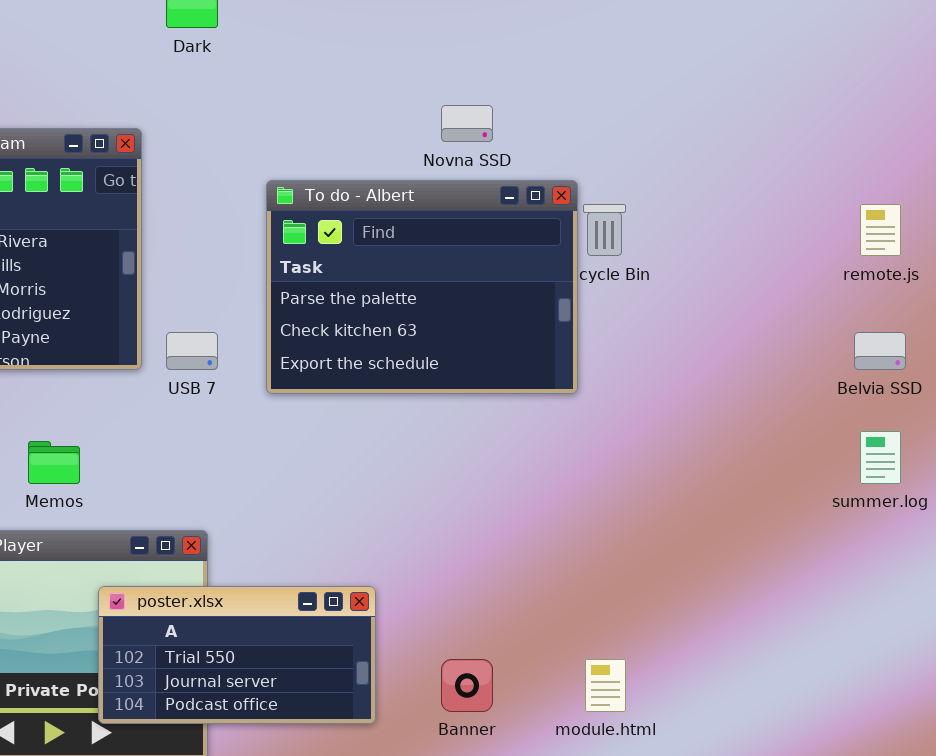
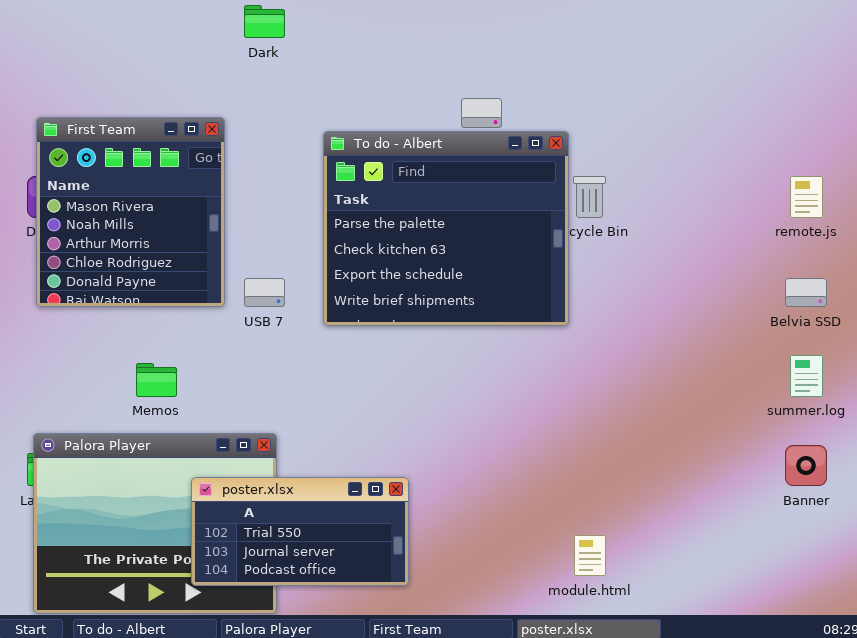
To do - Albert: [266,180,578,394] -> [323,131,569,326], resized
Banner: [441,659,493,712] -> [785,445,827,486], moved

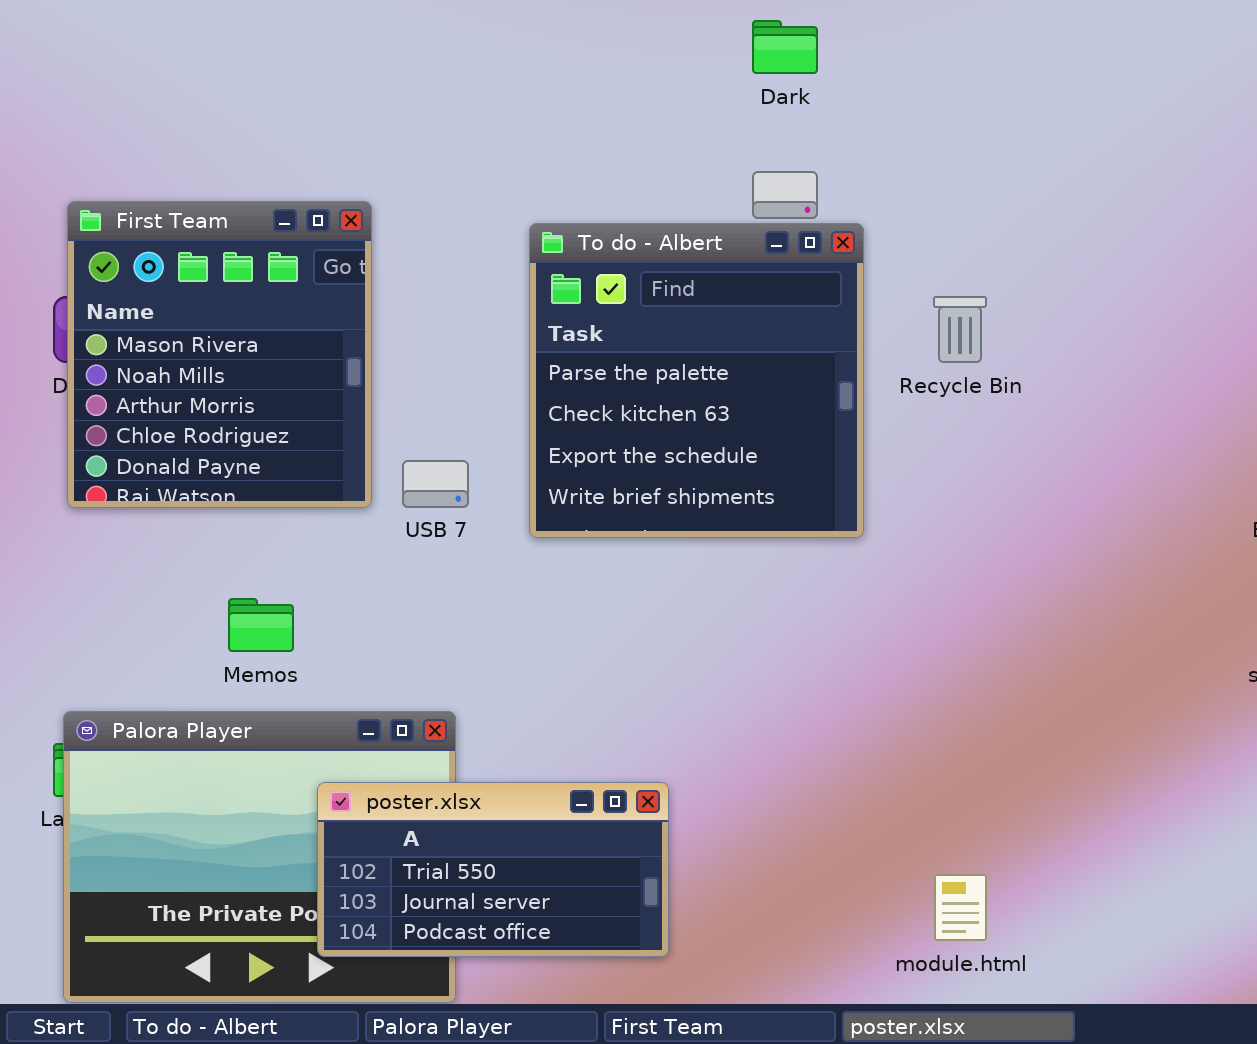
Dark: [244,5,285,38] -> [752,20,818,74], moved
To do - Albert: [323,131,569,326] -> [529,223,864,538], resized

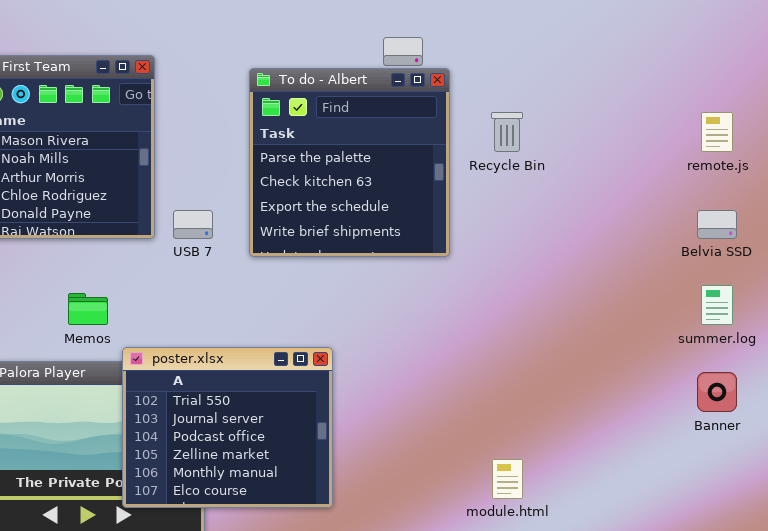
poster.xlsx: [317,782,669,957] -> [122,347,333,508], resized

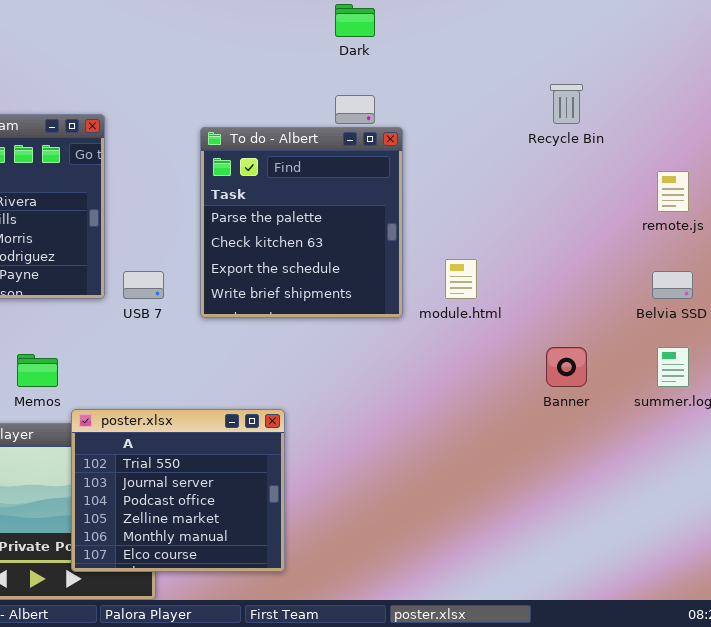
Recycle Bin: [491,112,523,152] -> [550,84,583,124], moved
Banner: [697,372,737,412] -> [546,347,587,387], moved
module.html: [492,459,523,499] -> [445,259,477,299], moved

